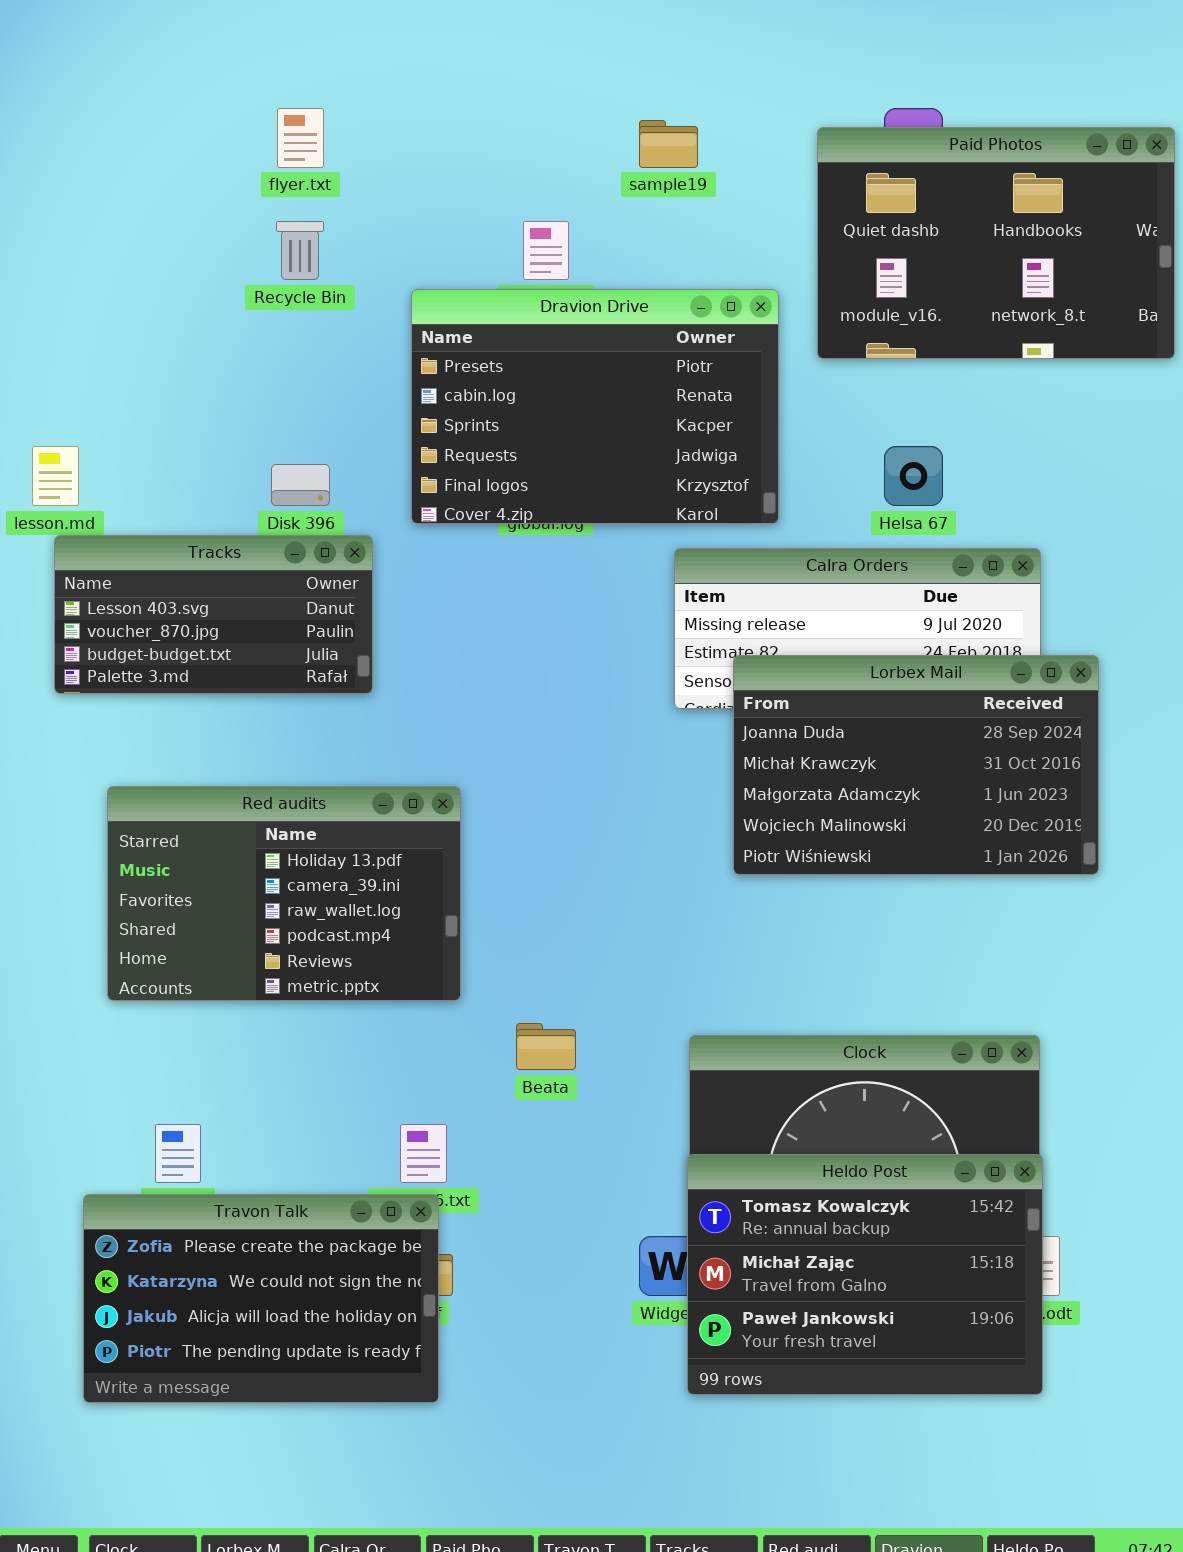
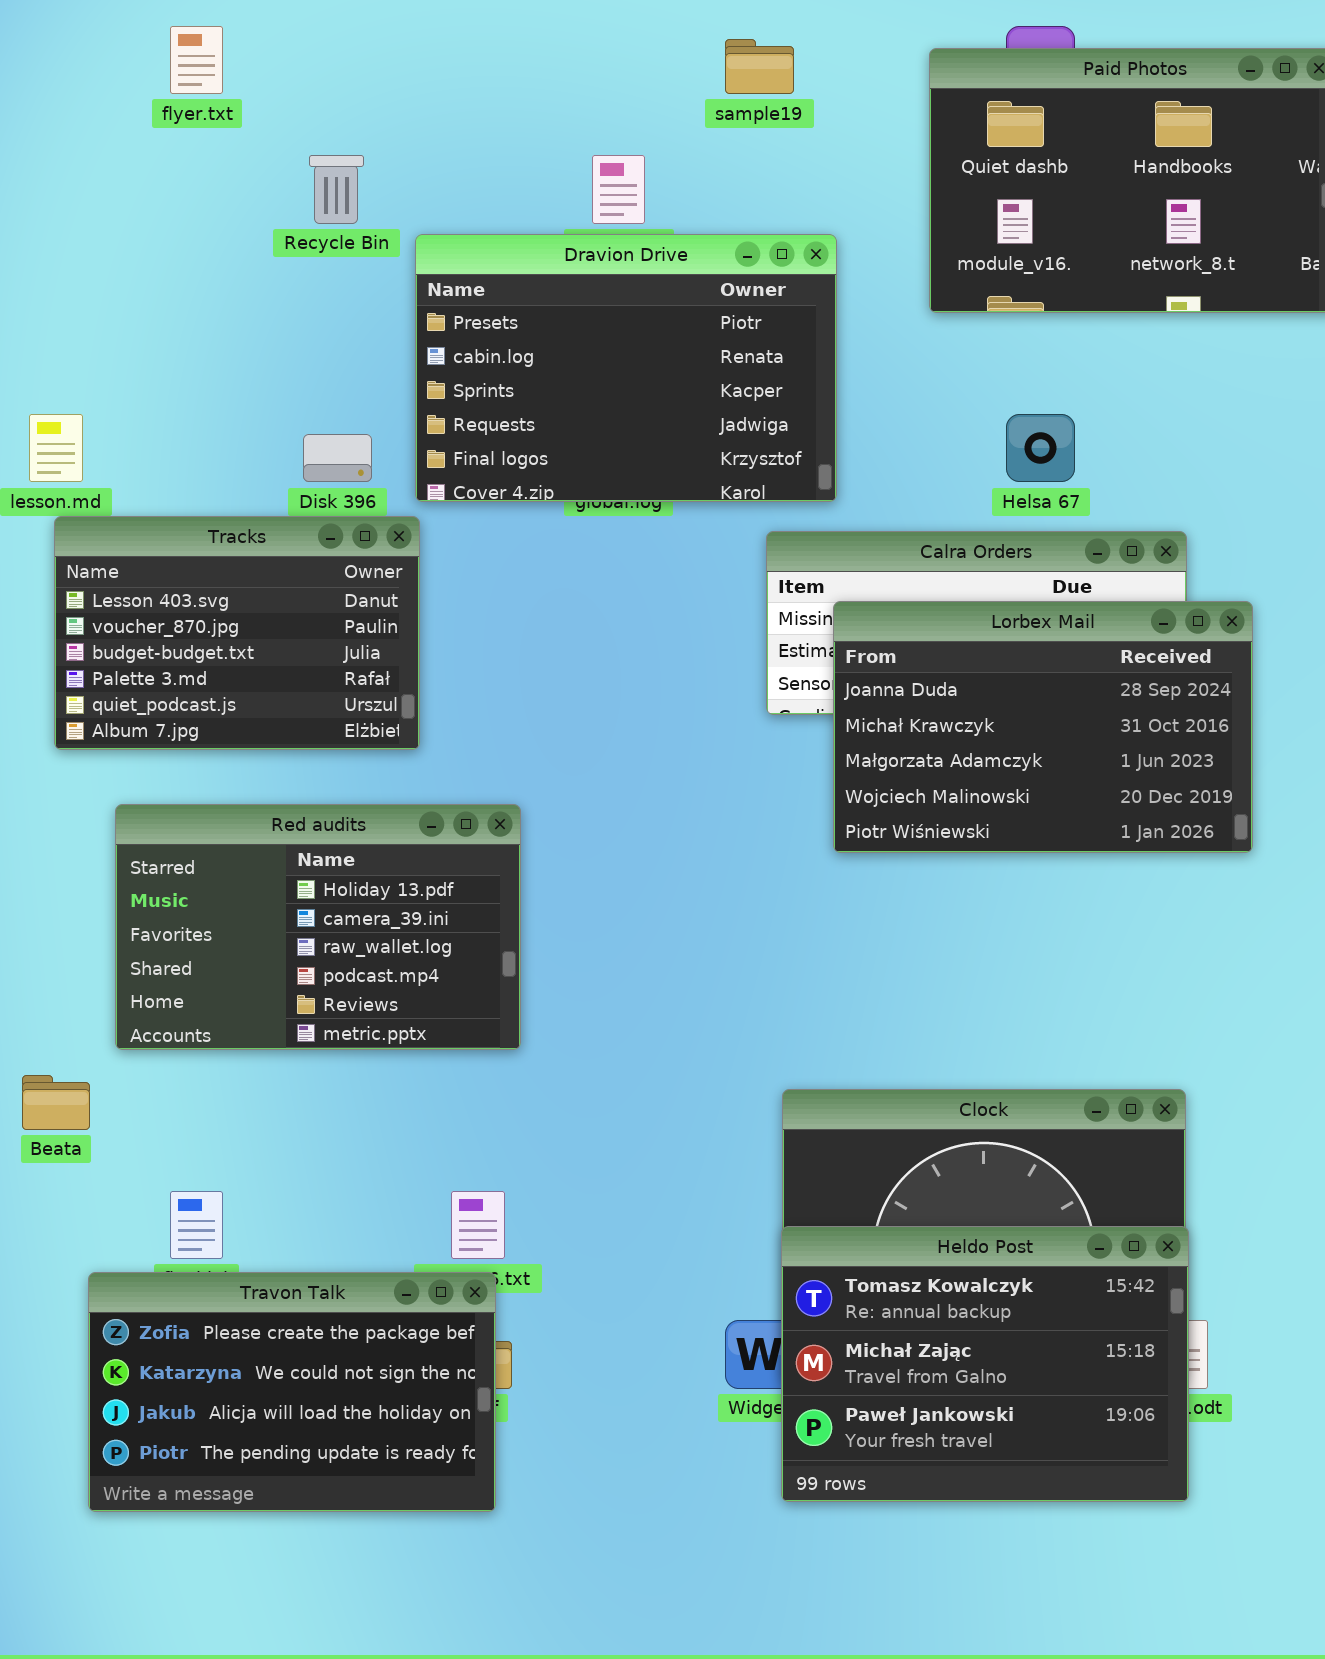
flyer.txt: [277,108,324,168] -> [170,26,223,94], moved
Dravion Drive: [411,289,779,524] -> [415,234,837,502], moved
Tracks: [54,535,373,694] -> [54,516,420,750], resized
Lorbex Mail: [733,655,1099,875] -> [833,601,1253,853], moved
Beata: [516,1023,576,1070] -> [22,1075,90,1130], moved

